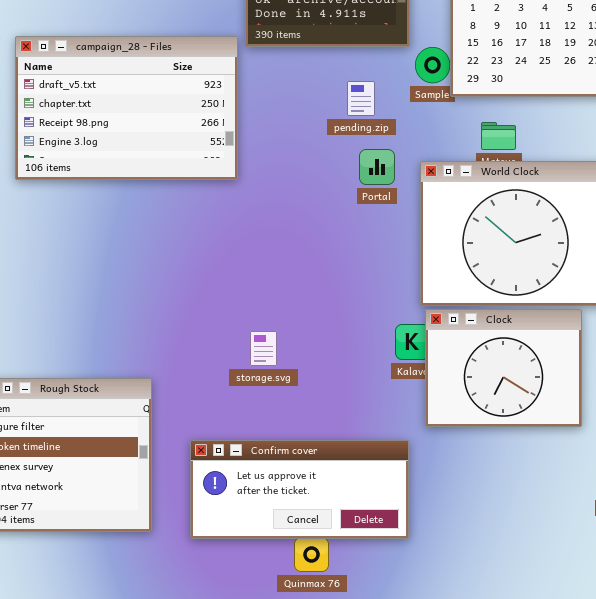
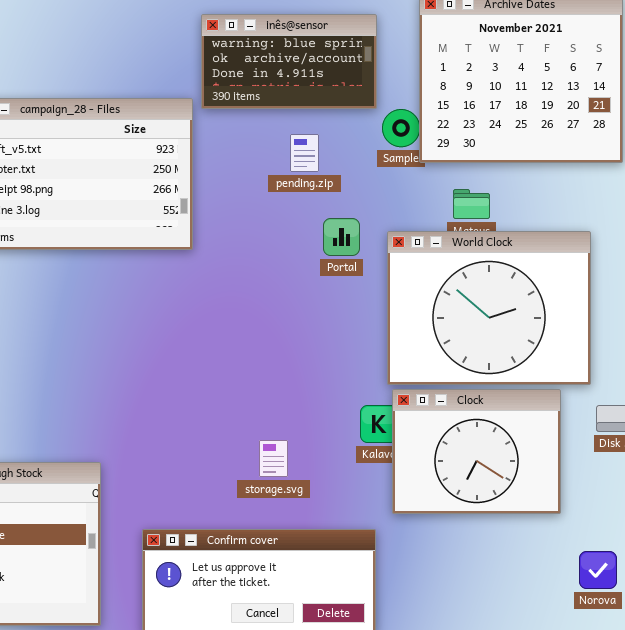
pending.zip: [347,81,375,116] -> [290,134,319,172], moved
storage.svg: [250,331,277,366] -> [259,440,288,477], moved

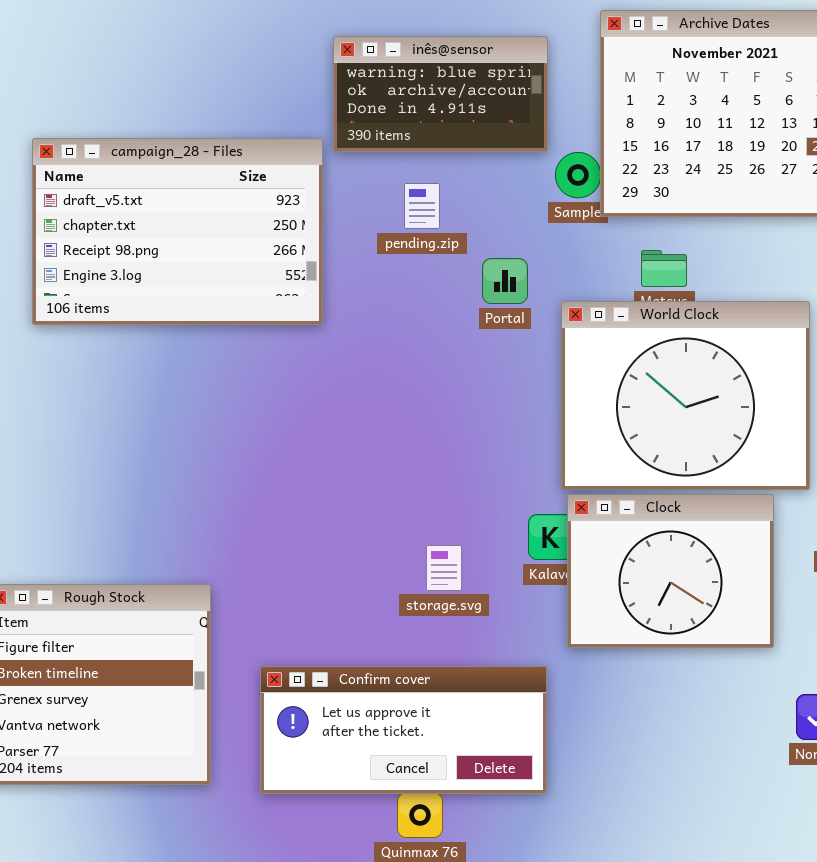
pending.zip: [290,134,319,172] -> [404,183,440,229], moved
Portal: [323,218,360,256] -> [482,258,528,304], moved
storage.svg: [259,440,288,477] -> [426,545,462,591], moved

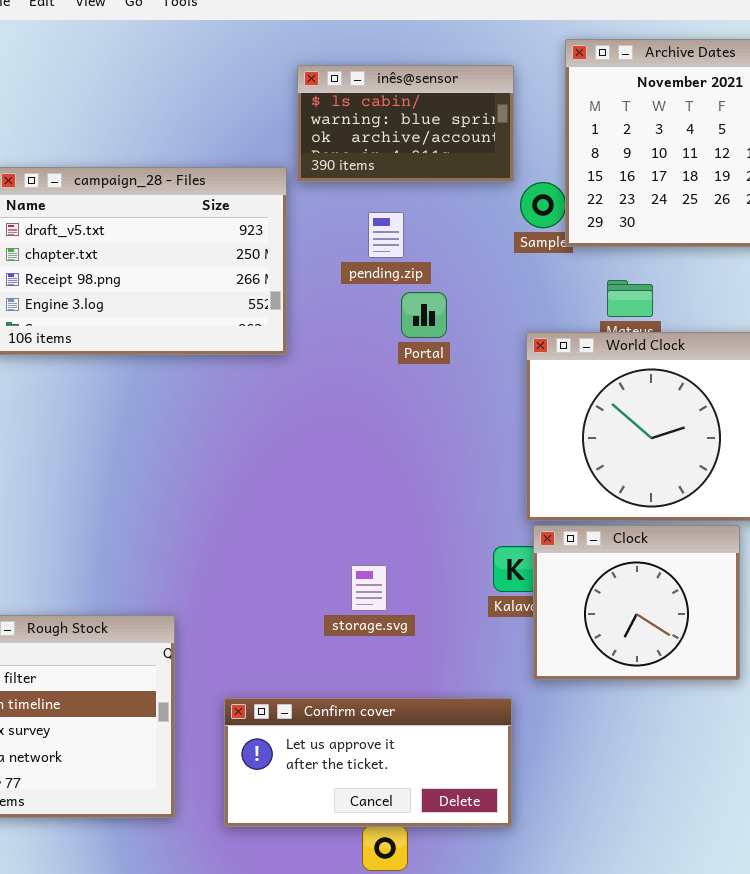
inês@sensor: [333,36,548,152] -> [297,65,514,182], scrolled up 1 row
Portal: [482,258,528,304] -> [401,292,447,338], moved
storage.svg: [426,545,462,591] -> [351,565,387,611], moved

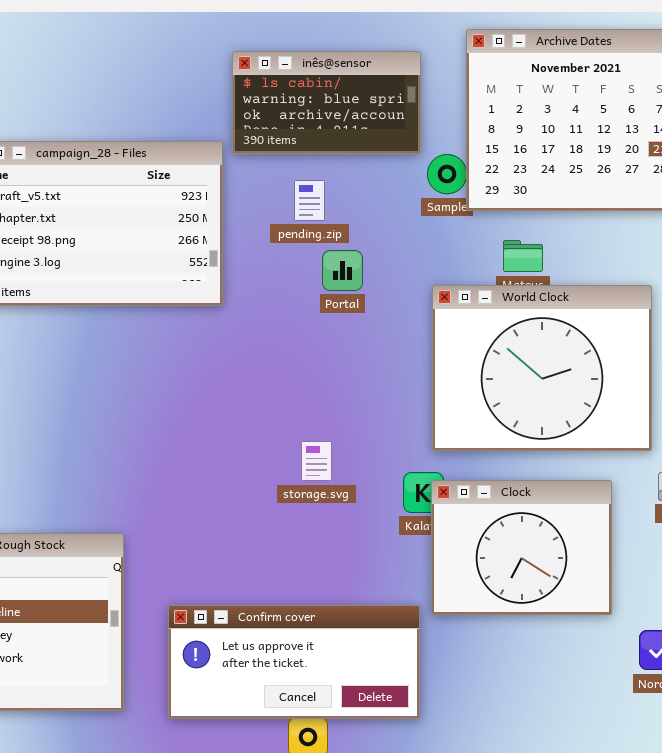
Clock: [533,525,740,680] -> [431,480,612,615], moved
storage.svg: [351,565,387,611] -> [301,441,332,481], moved

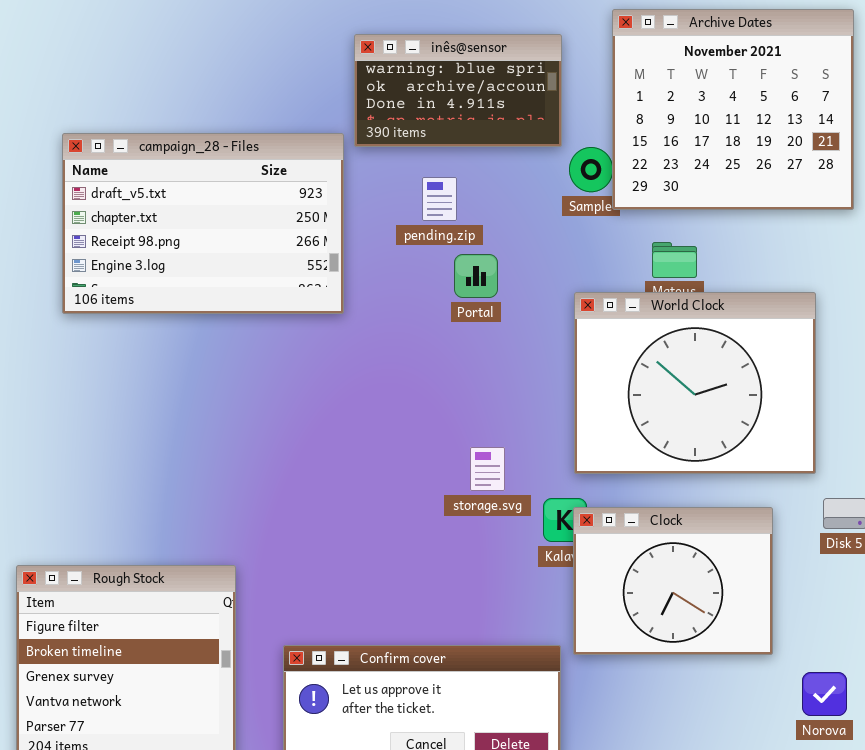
inês@sensor: [232,51,421,154] -> [354,34,562,147], scrolled down 1 row
storage.svg: [301,441,332,481] -> [470,447,505,491], moved

